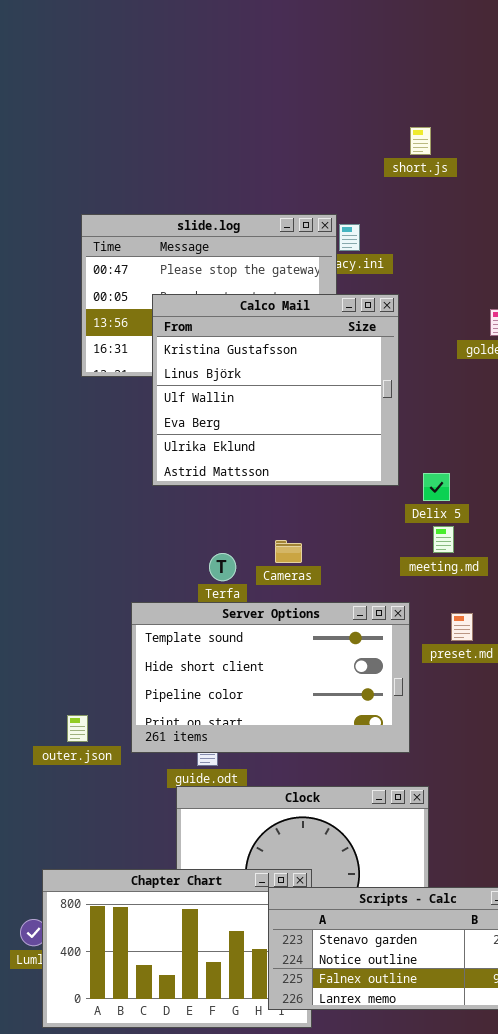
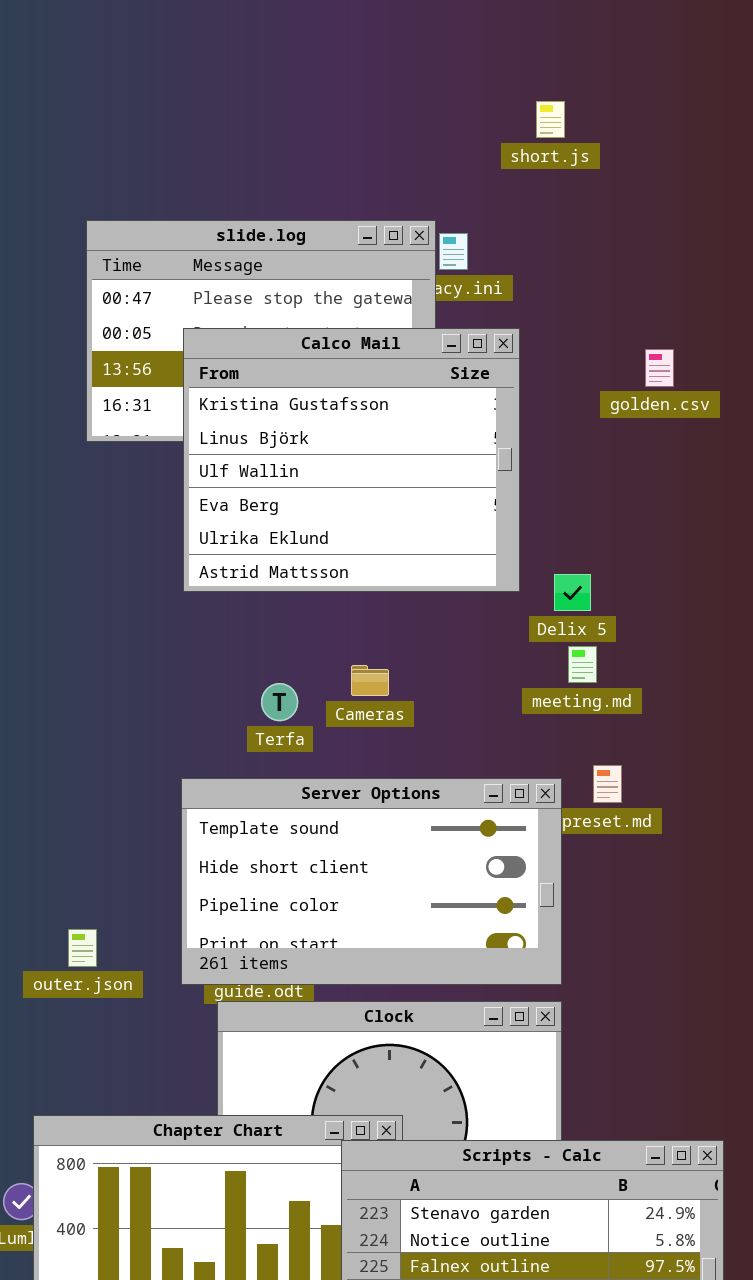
Server Options: [131,602,410,753] -> [181,778,562,985], moved
outer.json: [67,715,88,742] -> [68,929,97,967], moved

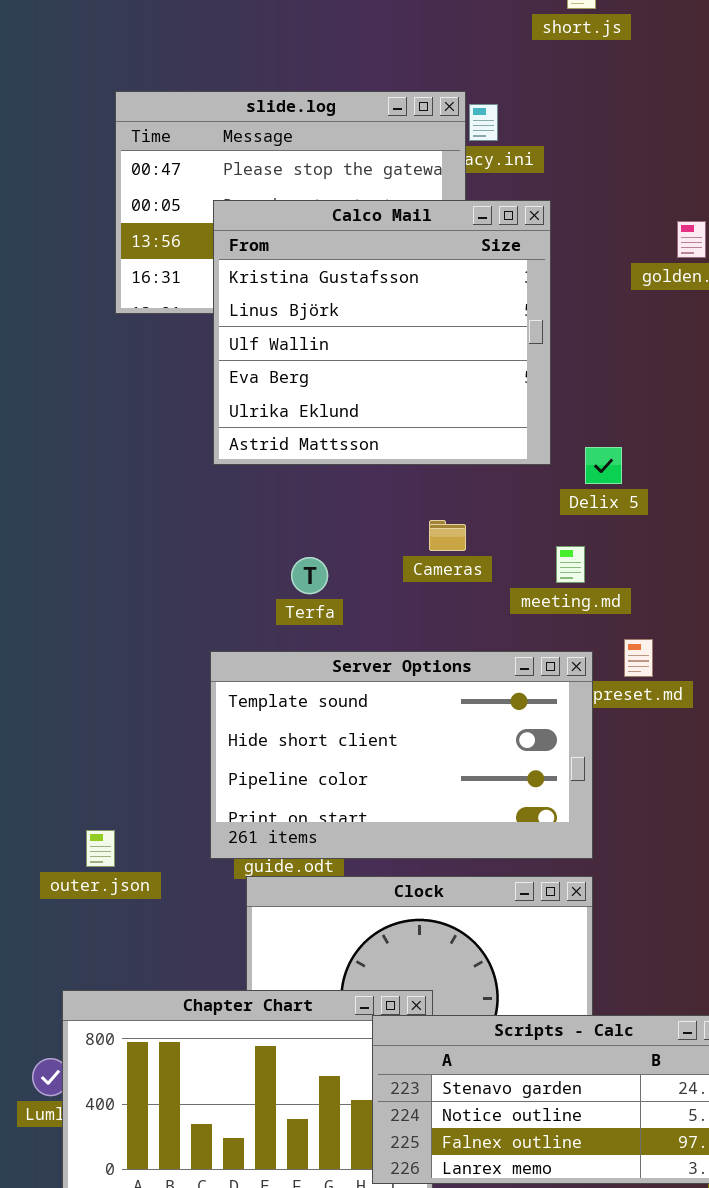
meeting.md: [568,646,597,683] -> [556,546,585,583], moved
Cameras: [351,665,389,696] -> [429,520,466,551], moved
outer.json: [68,929,97,967] -> [86,830,115,867], moved

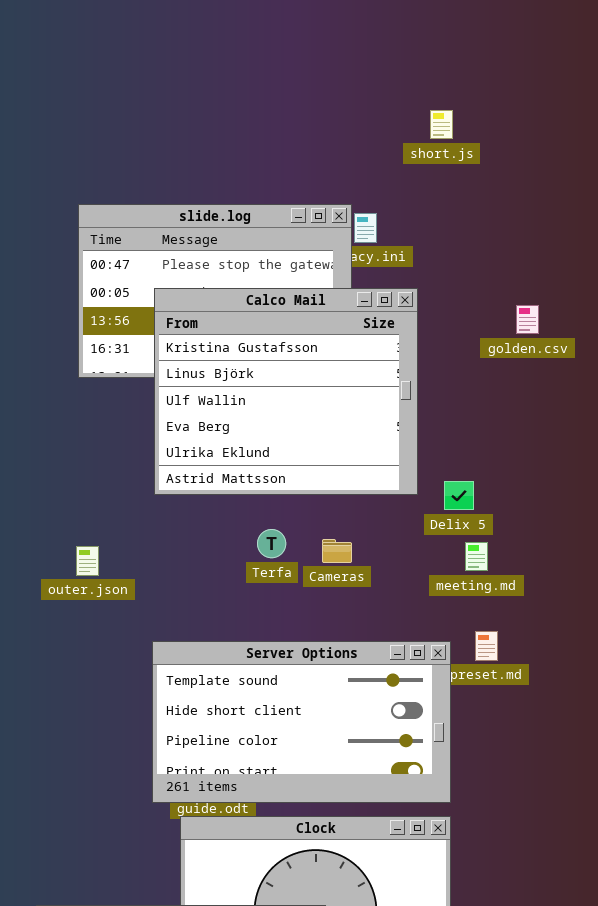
meeting.md: [556,546,585,583] -> [465,542,488,571], moved
Terfa: [291,557,328,594] -> [257,529,286,558], moved
outer.json: [86,830,115,867] -> [76,546,99,576], moved

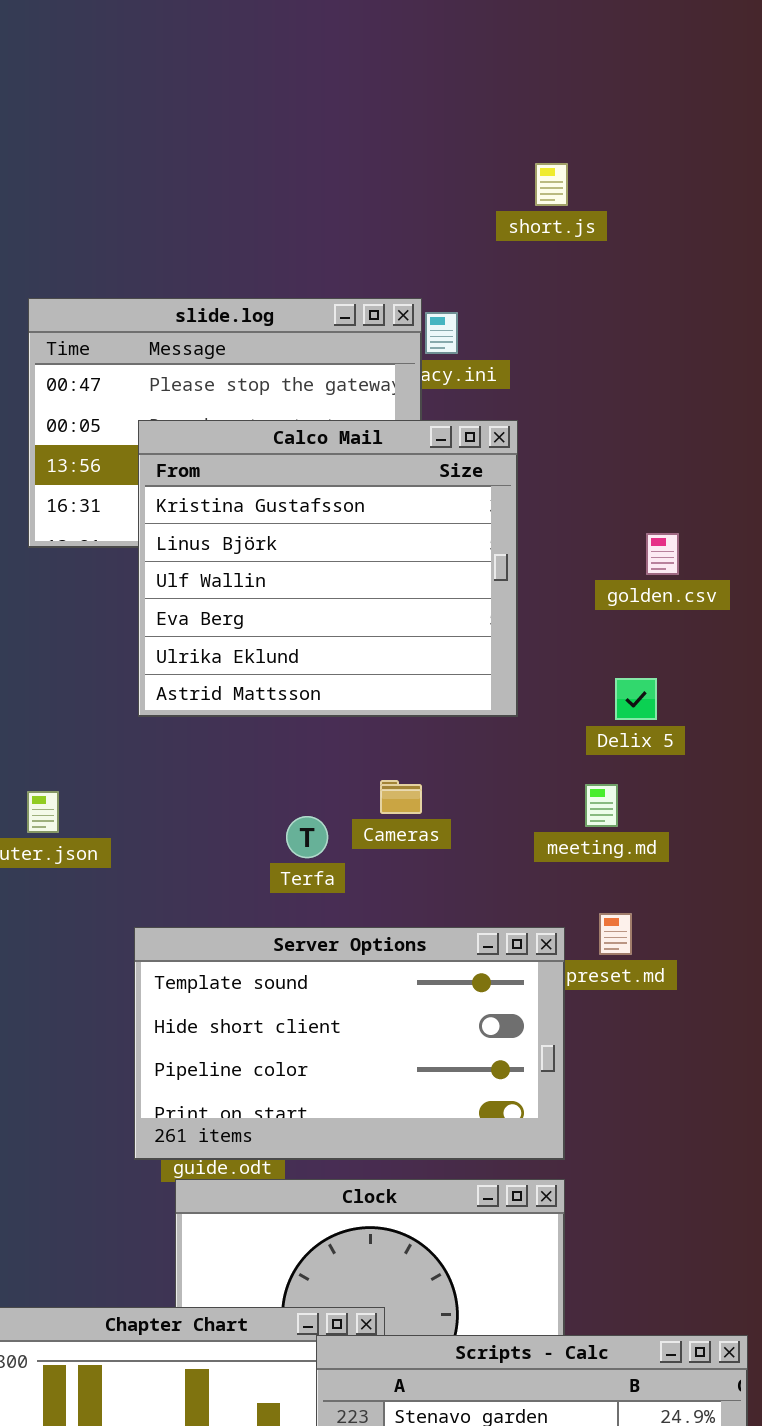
golden.csv: [516,305,539,334] -> [646,533,679,575], moved
Delix 5: [444,481,474,510] -> [615,678,657,720], moved
Terfa: [257,529,286,558] -> [286,816,328,858], moved

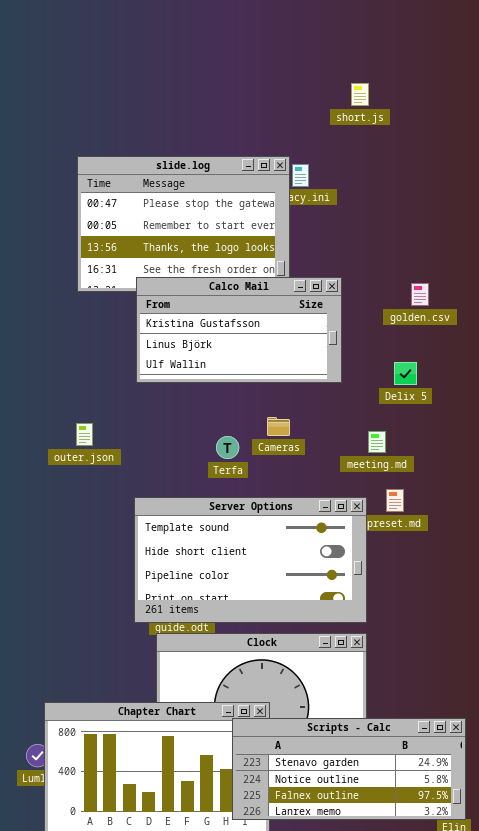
Calco Mail: [138,420,518,717] -> [136,277,342,383], resized
meeting.md: [585,784,618,827] -> [368,431,386,453], moved

